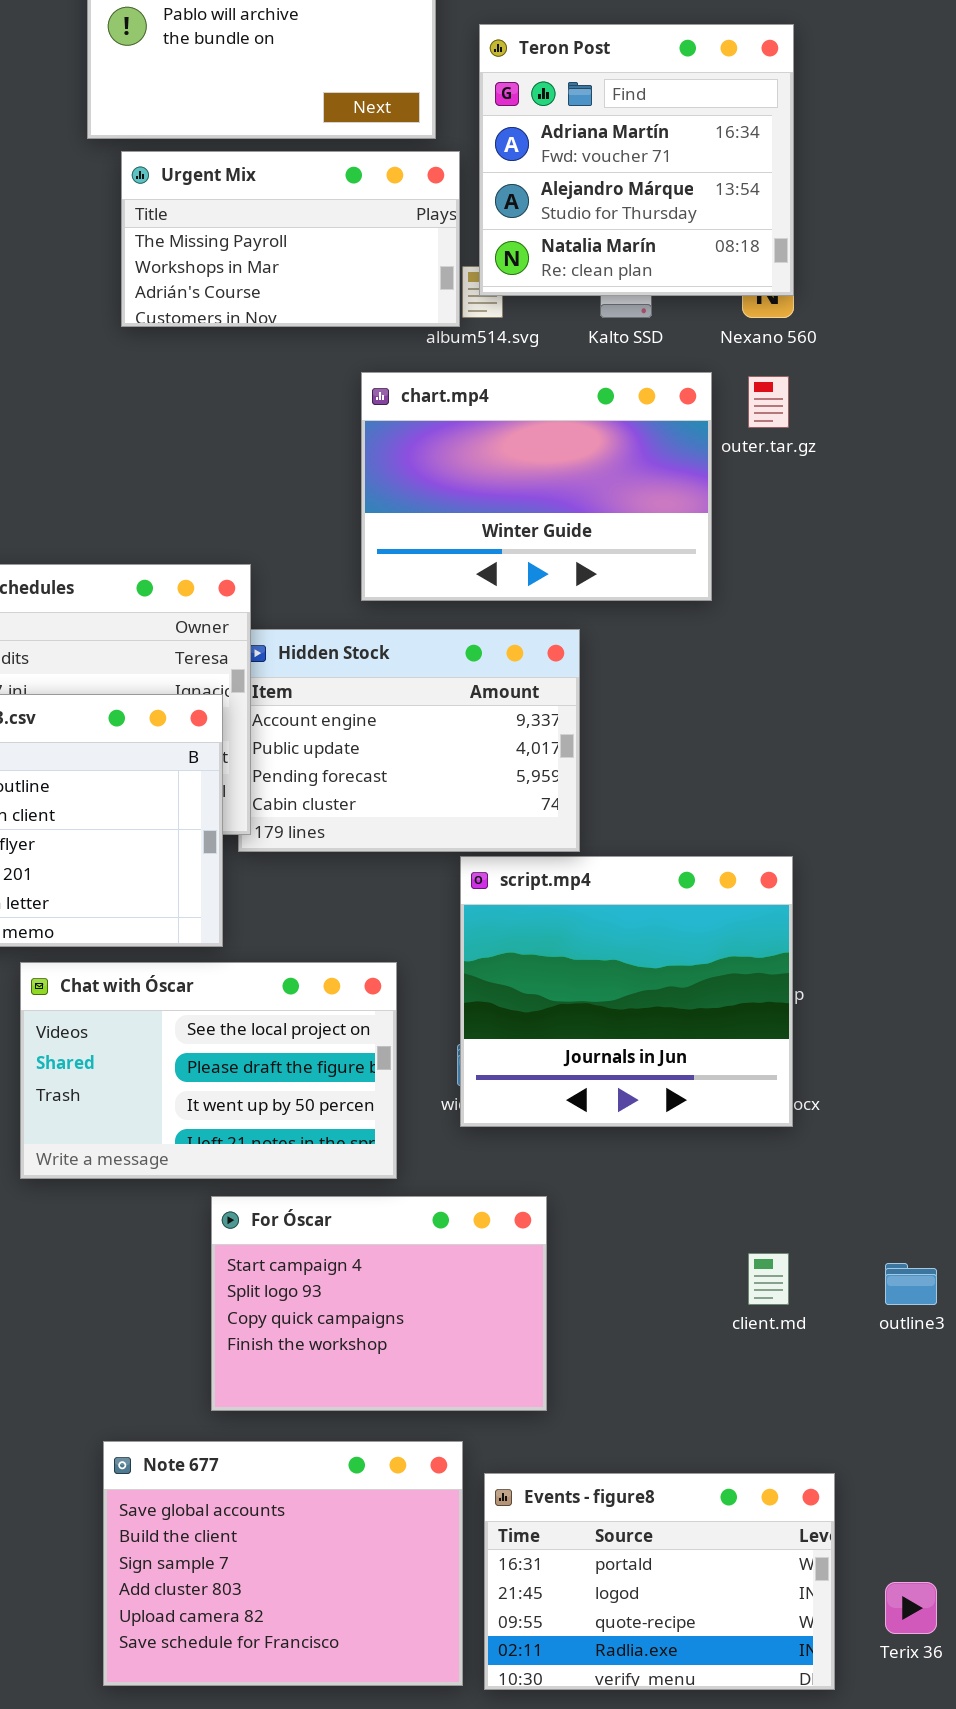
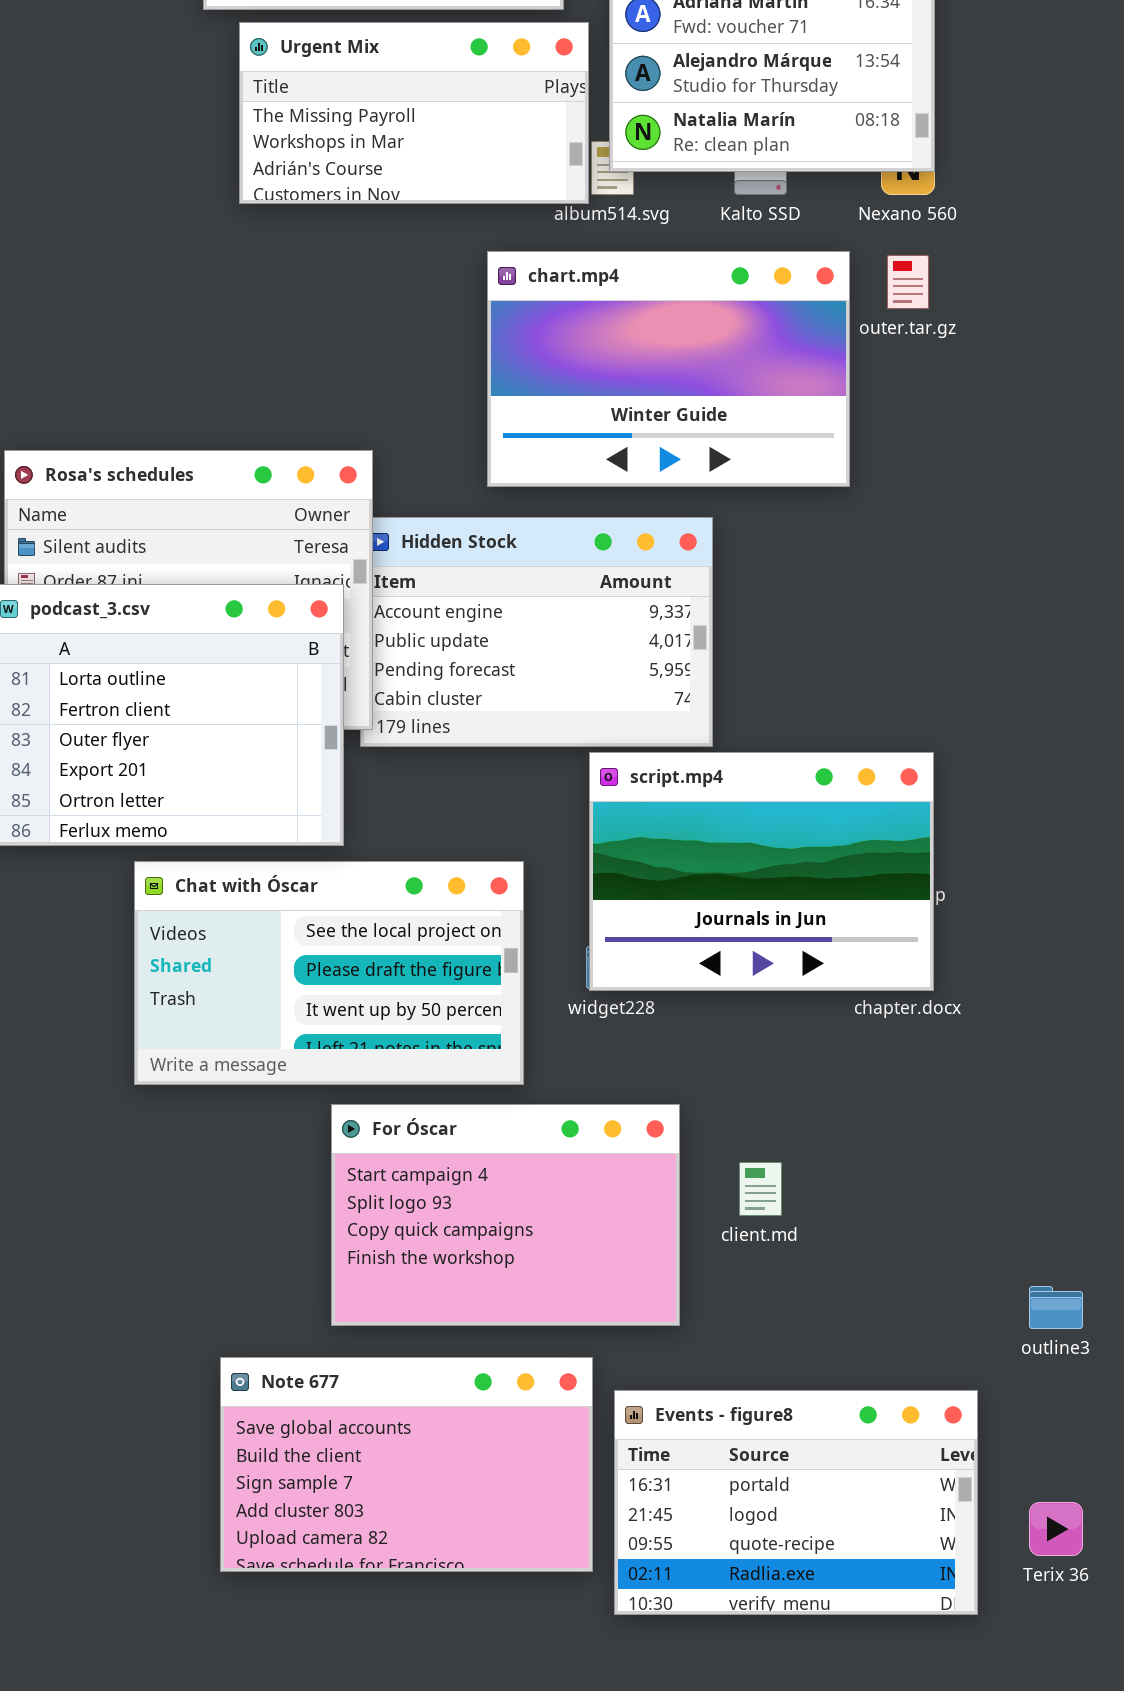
script.mp4: [460,856,793,1127] -> [589,752,934,991], resized
client.md: [748,1253,789,1305] -> [739,1162,782,1216], moved
outline3: [885,1263,937,1305] -> [1029,1286,1083,1329], moved
Note 677: [103,1441,463,1686] -> [220,1357,593,1572], resized

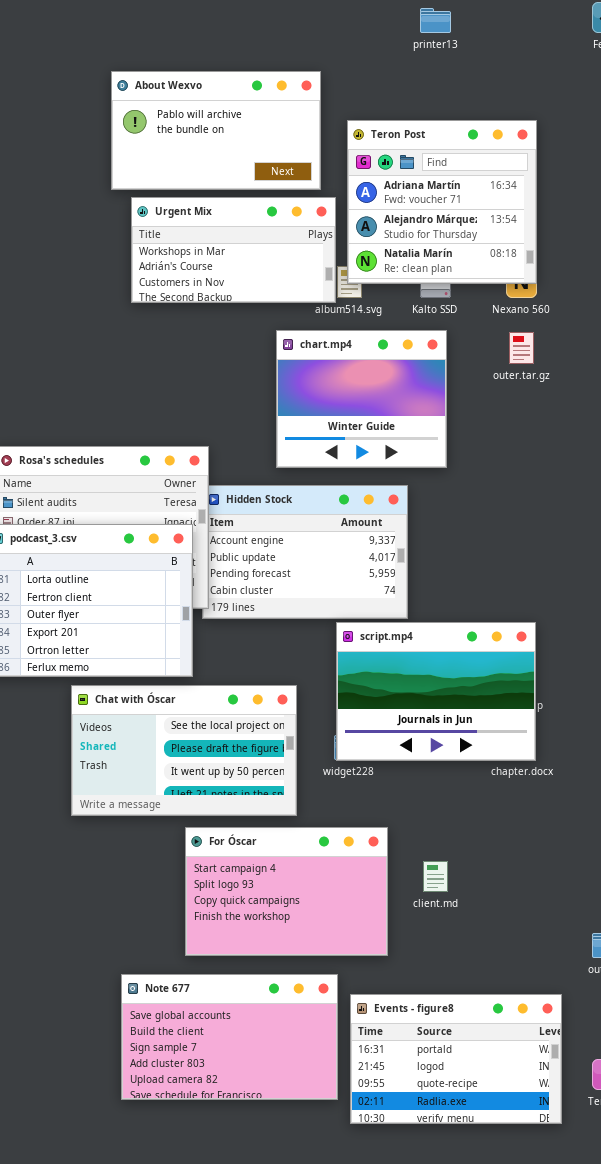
Urgent Mix: [239,22,589,204] -> [131,197,336,303], scrolled down 1 row
chart.mp4: [487,251,850,487] -> [276,330,447,468], resized

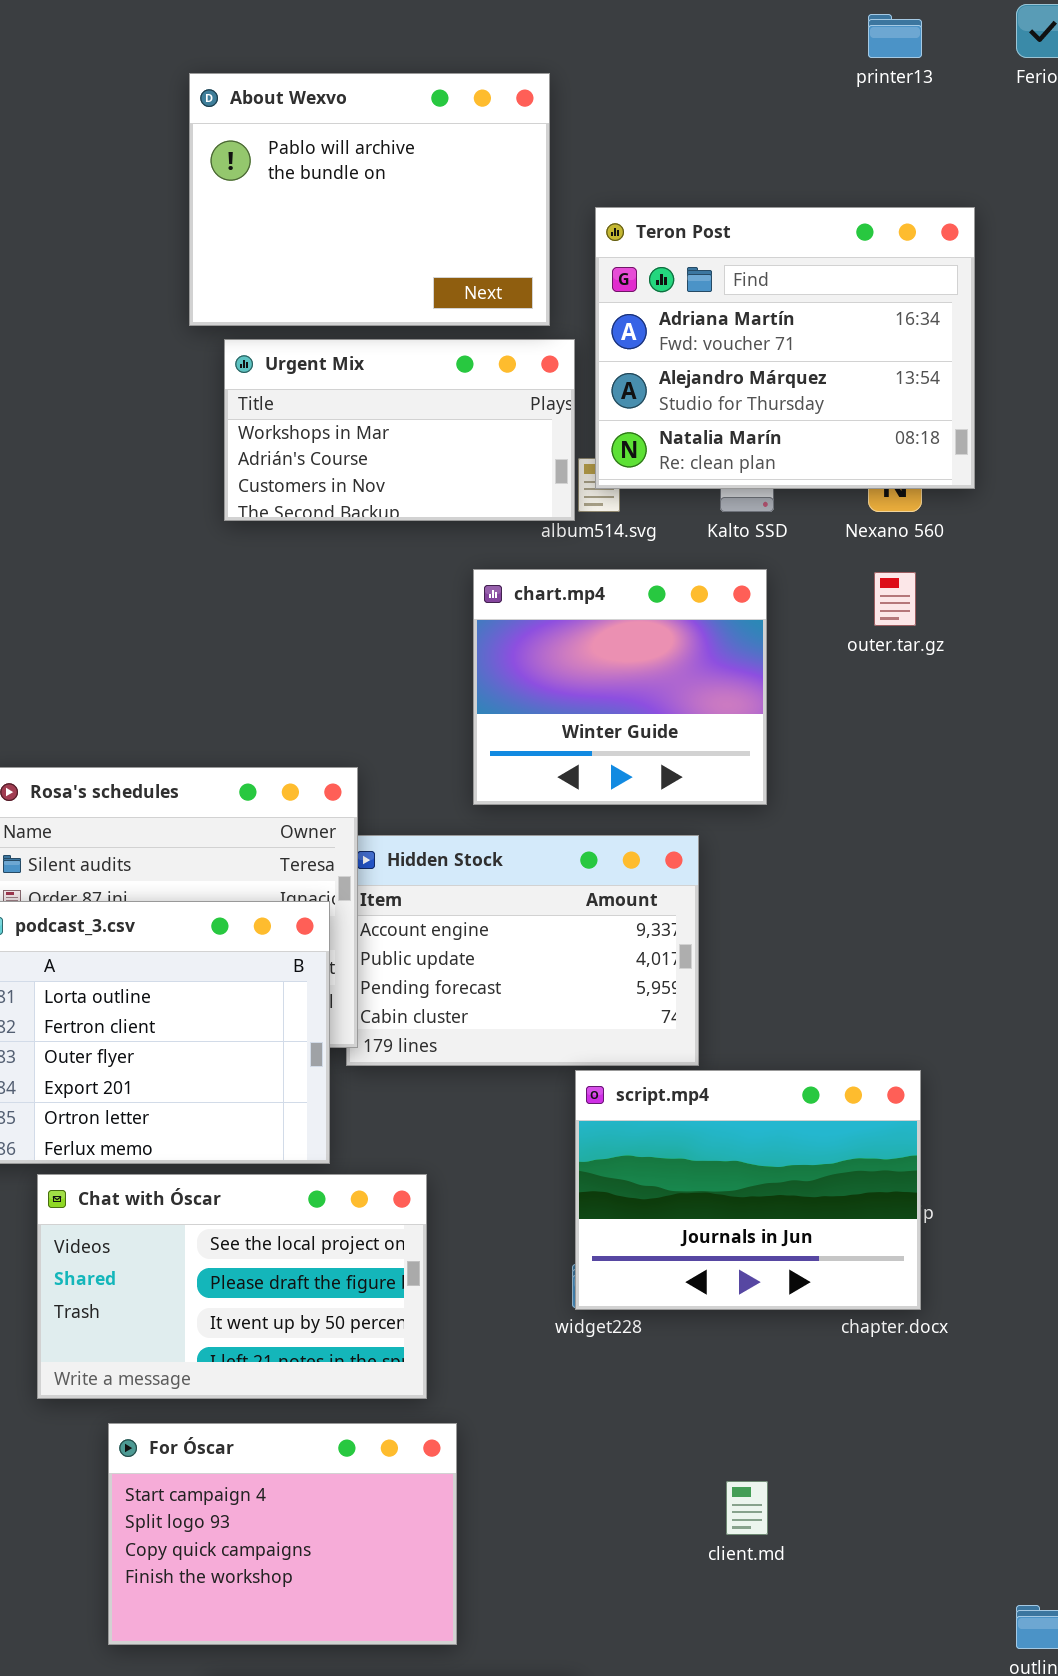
printer13: [420,8,451,33] -> [868,14,922,58], moved
About Wexvo: [111,71,321,190] -> [189,73,550,326], resized
Teron Post: [347,120,537,284] -> [595,207,975,489], resized
Chat with Óscar: [71,685,297,816] -> [37,1174,427,1399], moved
For Óscar: [185,827,388,956] -> [108,1423,457,1645], moved

